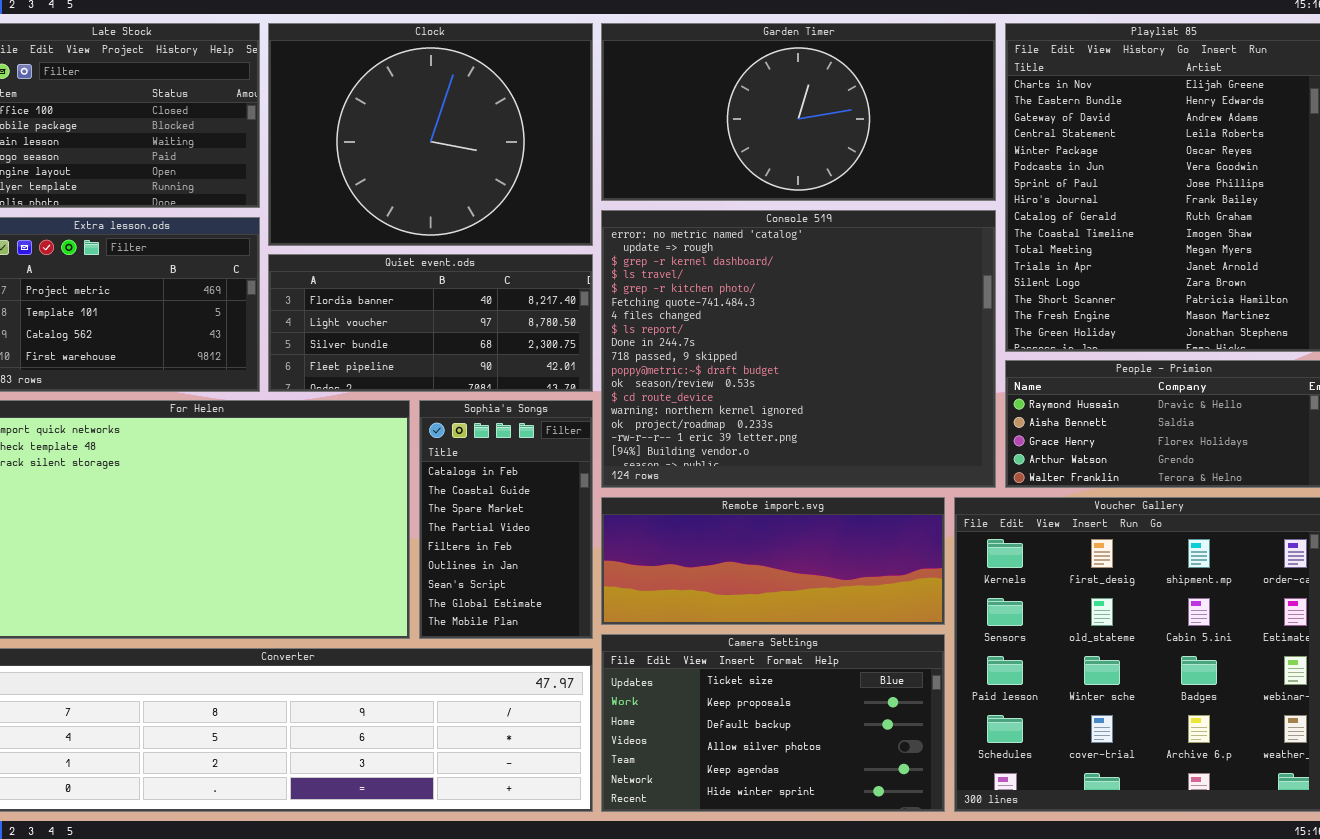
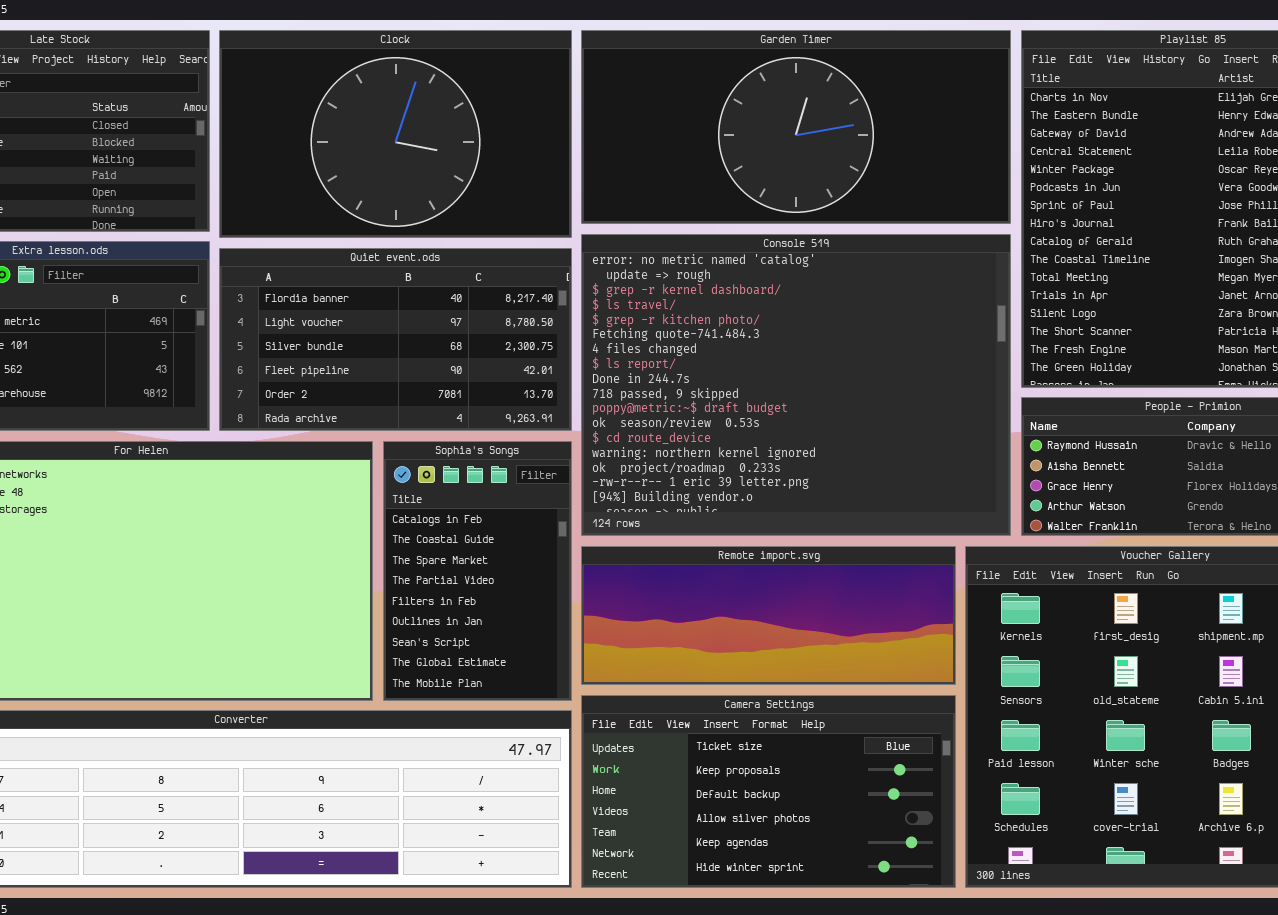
Clock: [268,23,593,246] -> [219,30,572,238], resized
Quiet event.ods: [268,254,593,392] -> [219,248,572,431], resized

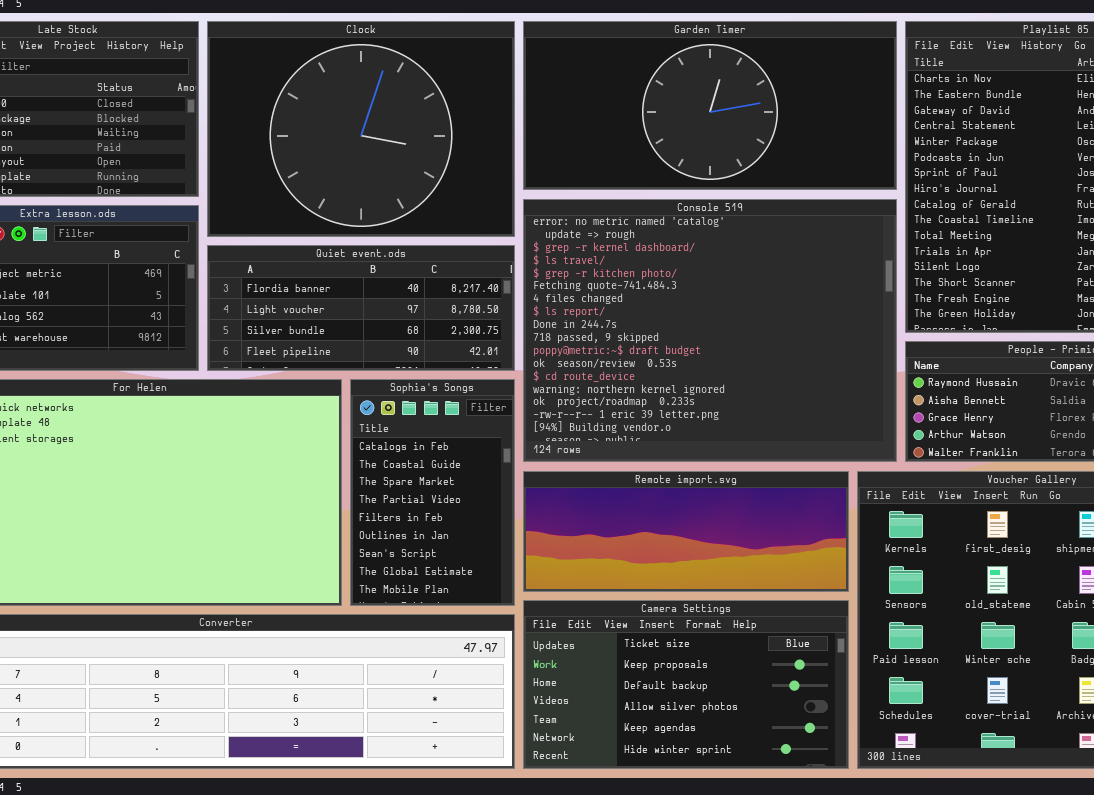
Clock: [219,30,572,238] -> [207,21,515,237], resized
Quiet event.ods: [219,248,572,431] -> [207,245,515,371], resized

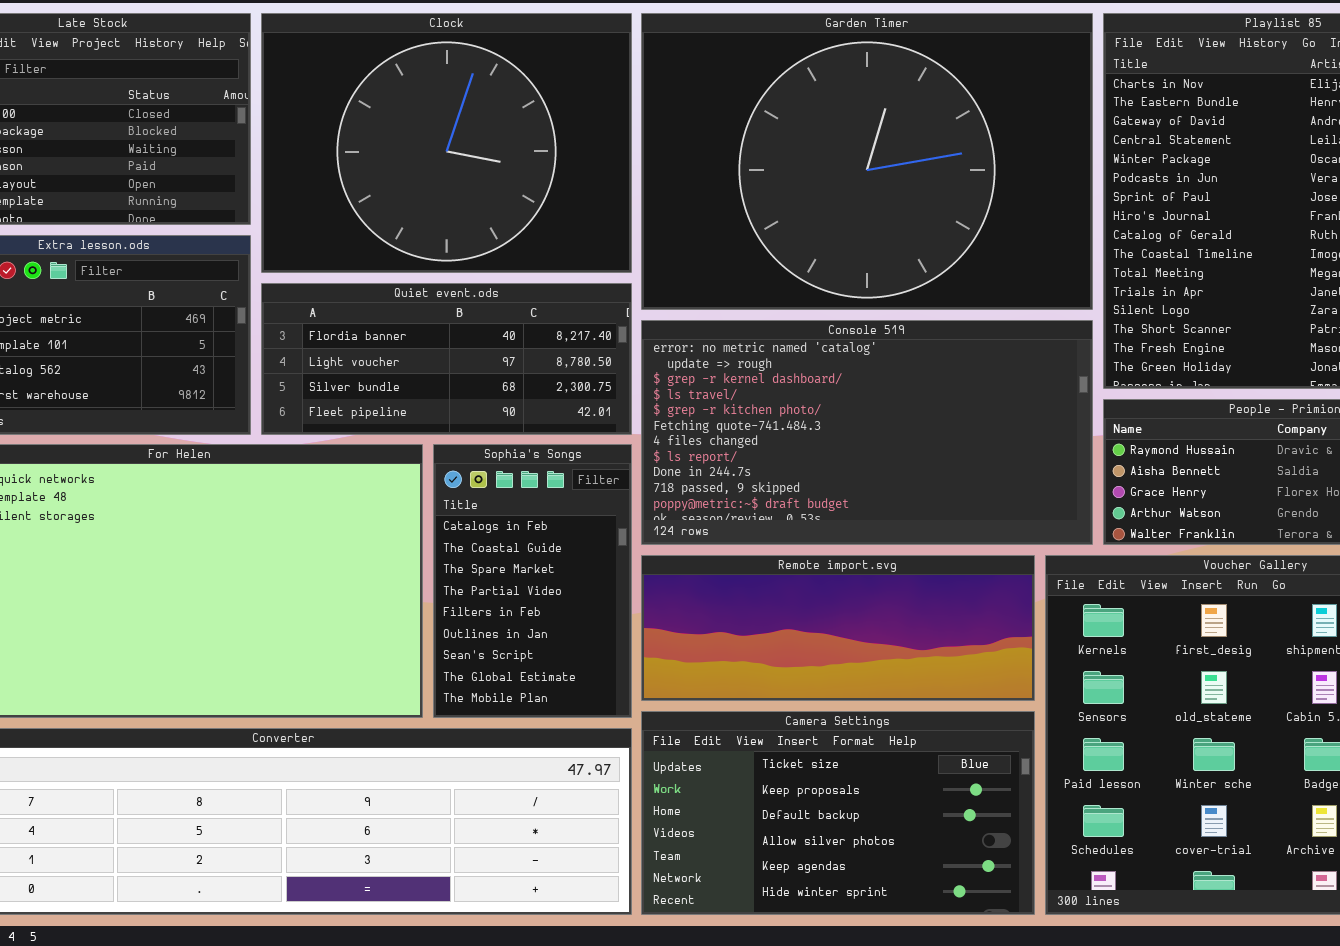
Garden Timer: [523,21,897,190] -> [641,13,1093,310], resized
Console 519: [523,199,897,462] -> [641,320,1093,545], resized

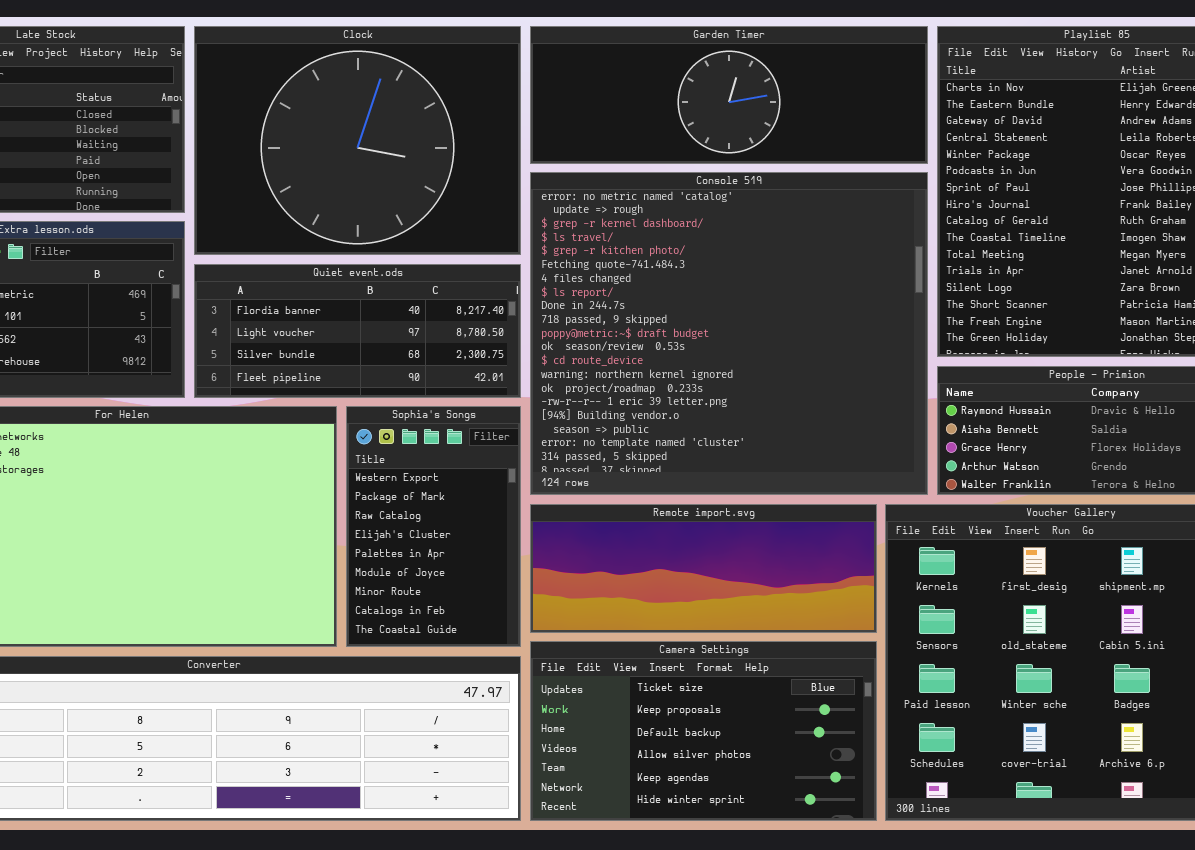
Garden Timer: [641,13,1093,310] -> [530,26,928,164], resized
Console 519: [641,320,1093,545] -> [530,172,928,495], resized
Sophia's Songs: [433,444,632,718] -> [346,406,521,647], scrolled up 7 rows

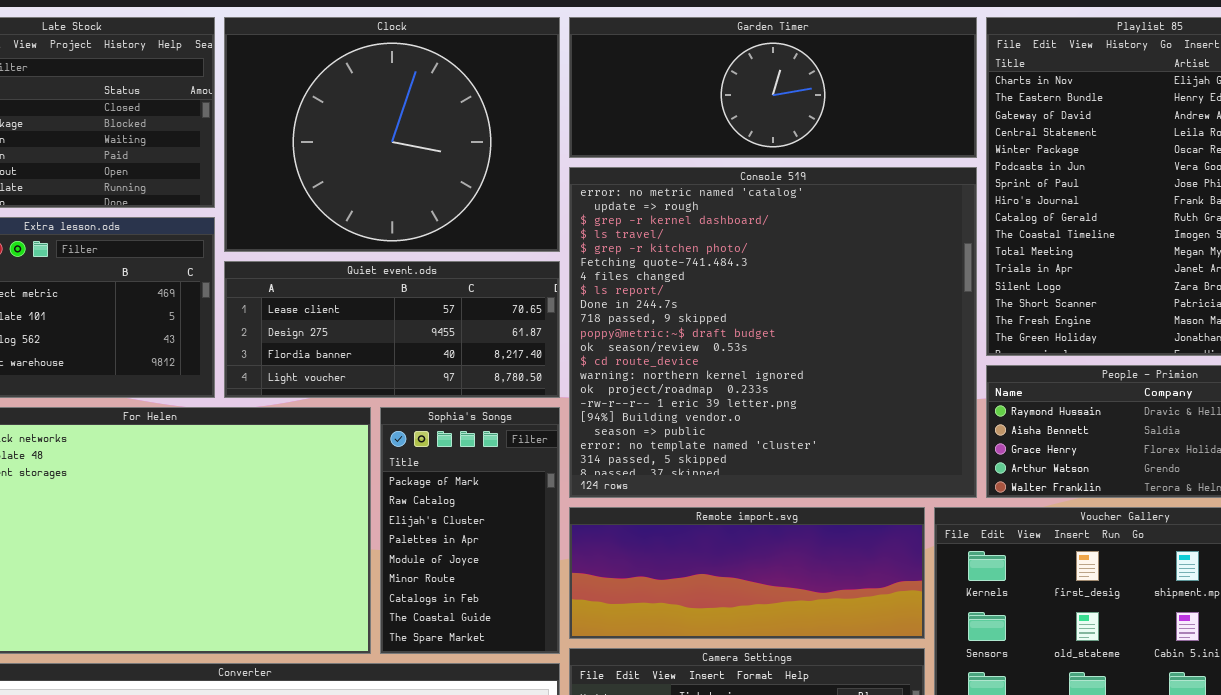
Quiet event.ods: [194,264,521,398] -> [224,261,560,398], scrolled up 2 rows
Sophia's Songs: [346,406,521,647] -> [380,407,560,654], scrolled down 1 row

